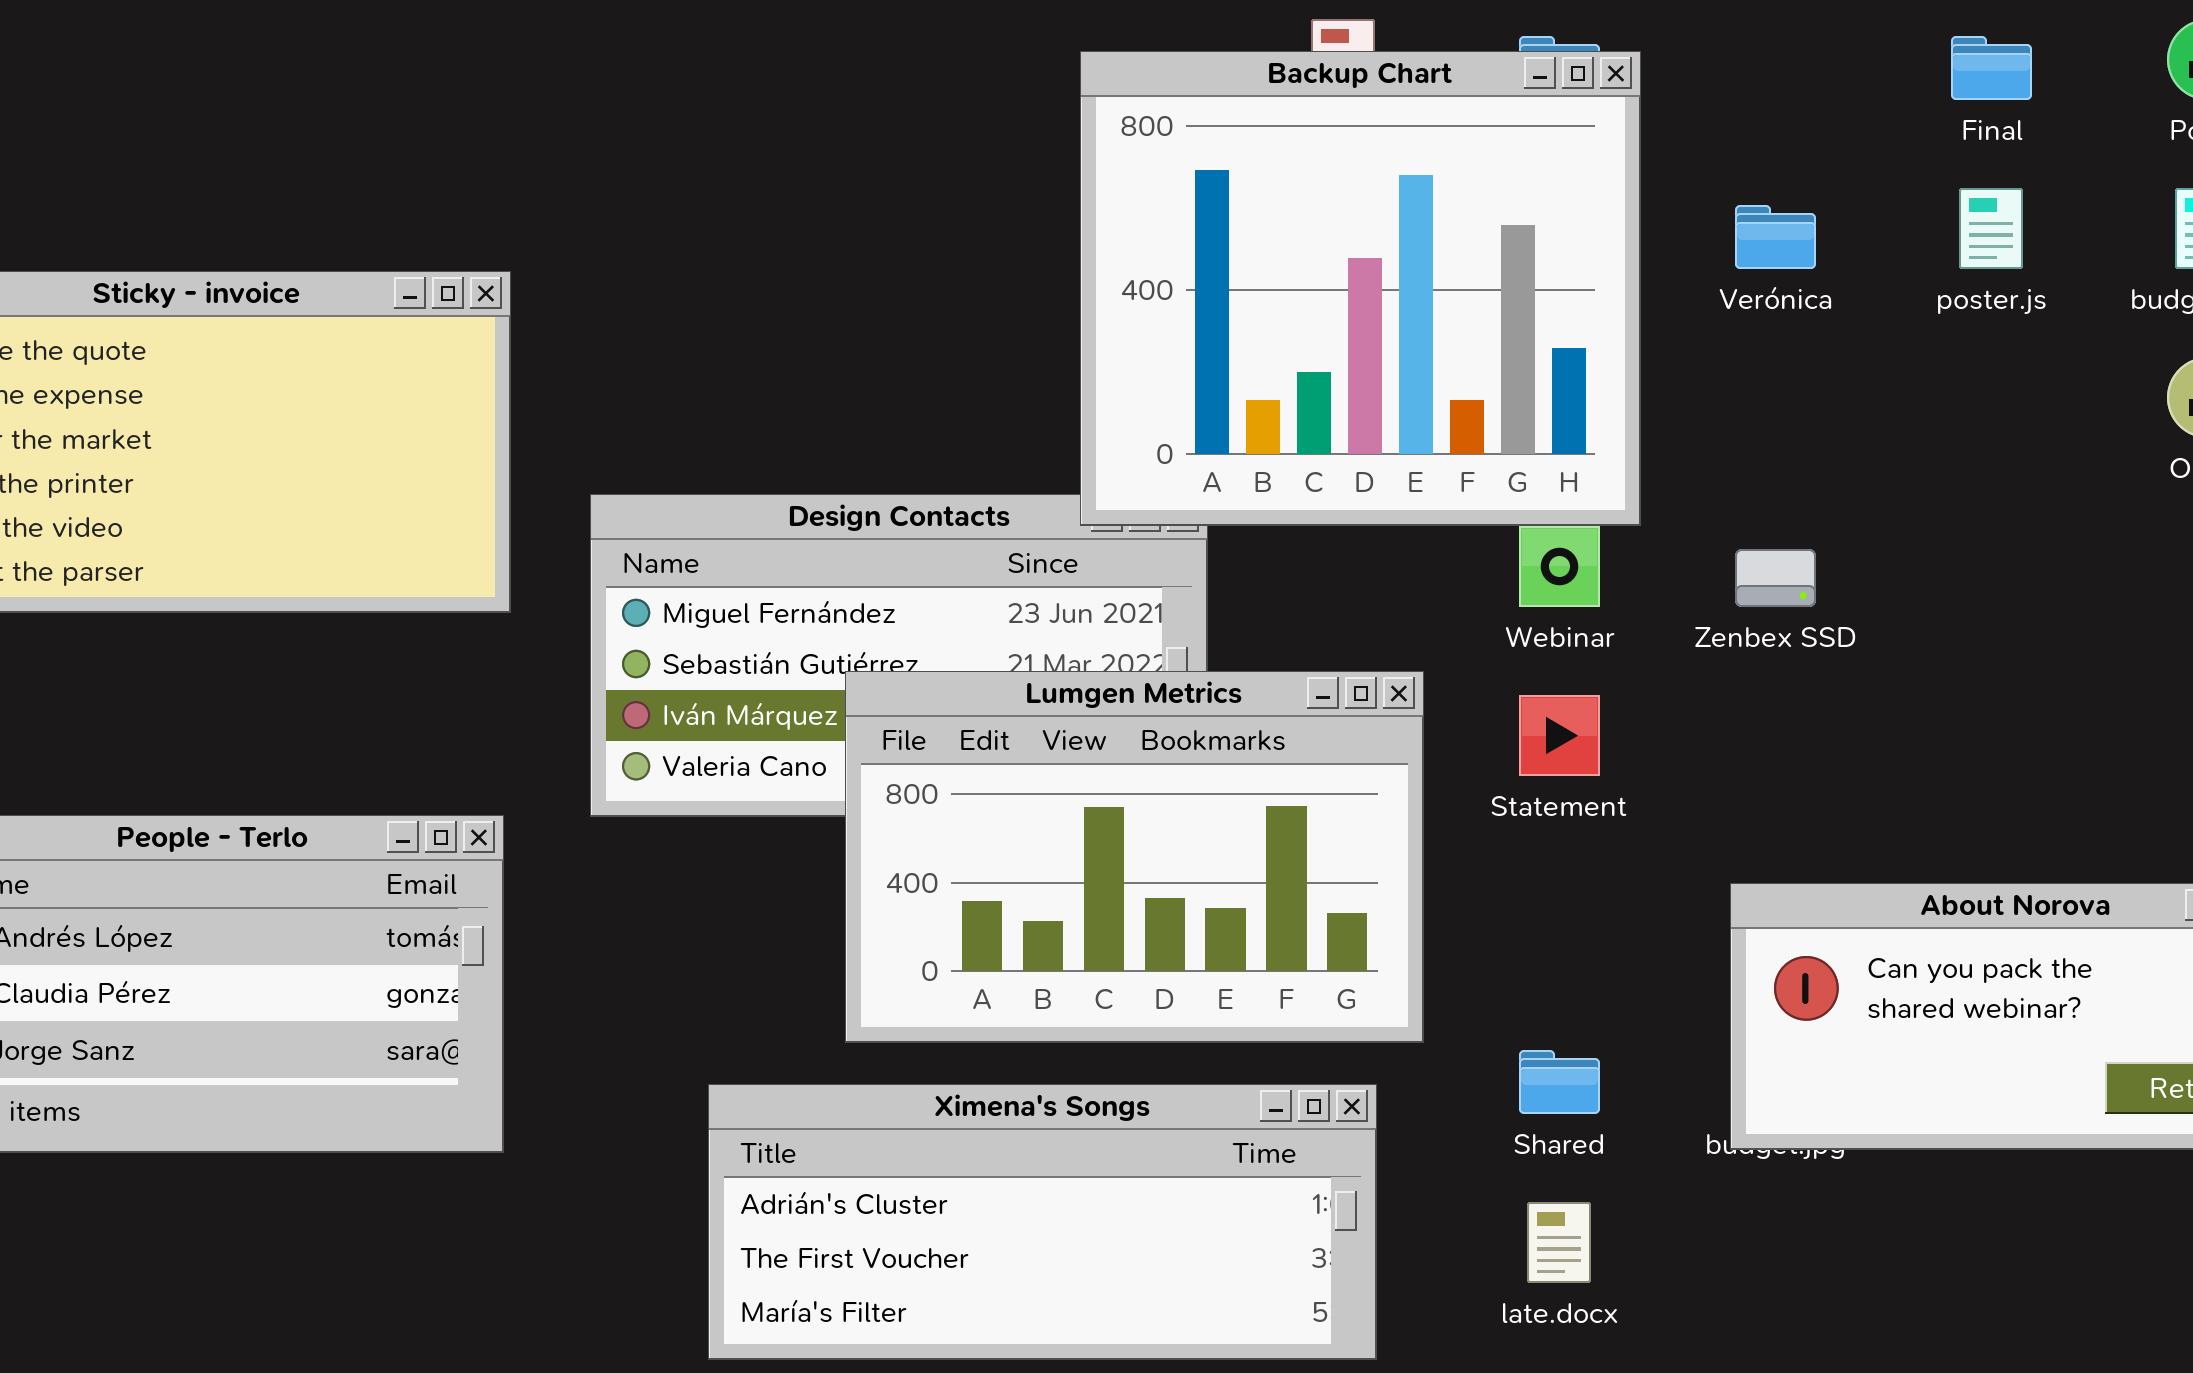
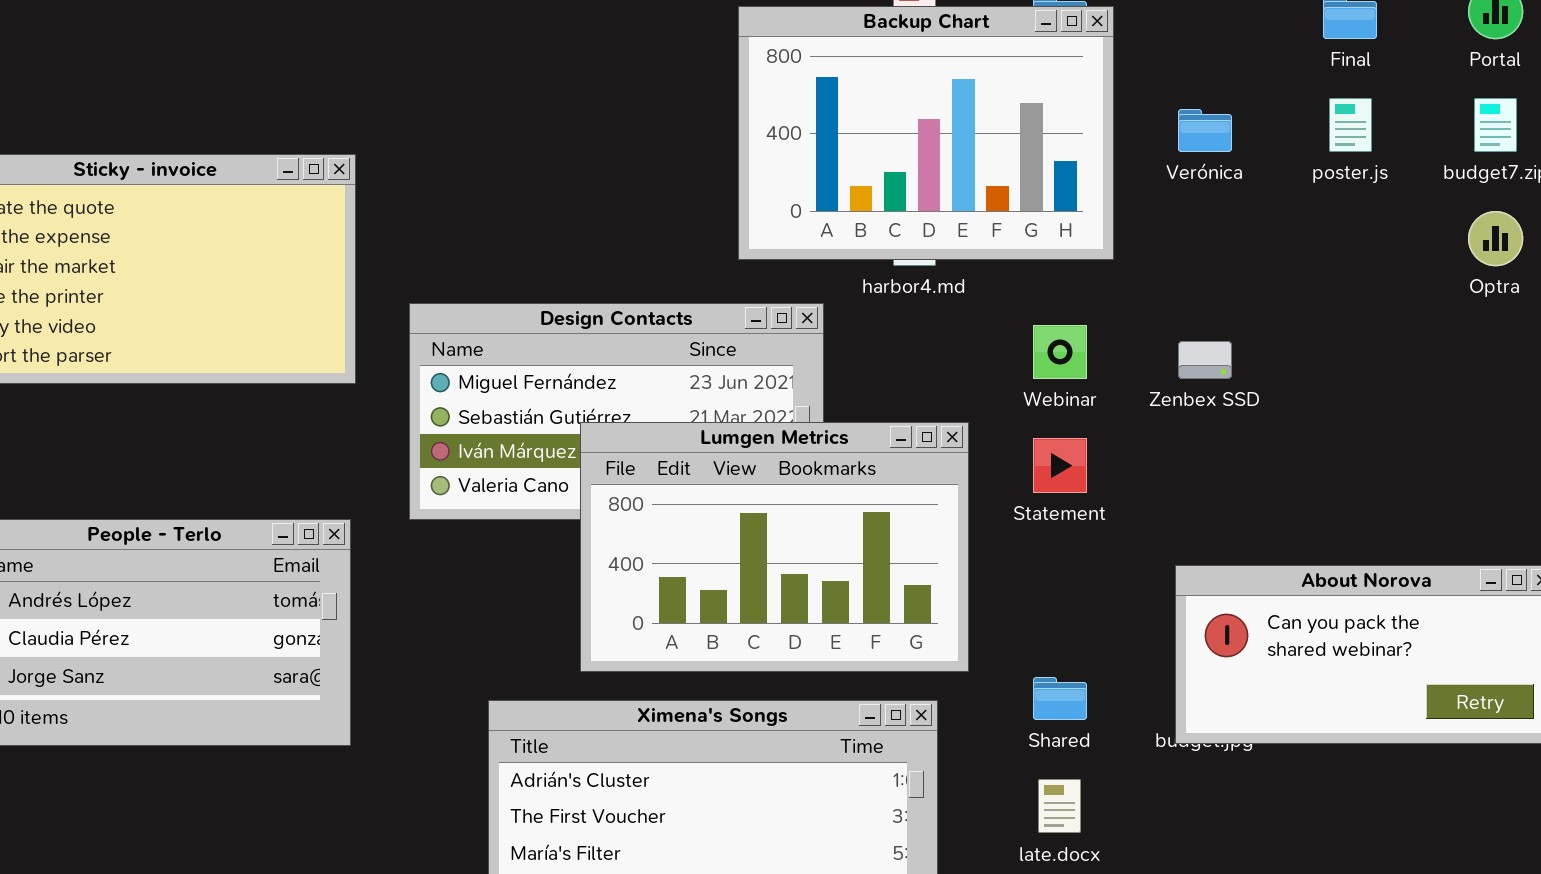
Backup Chart: [1080,51,1641,526] -> [738,6,1114,260], resized

